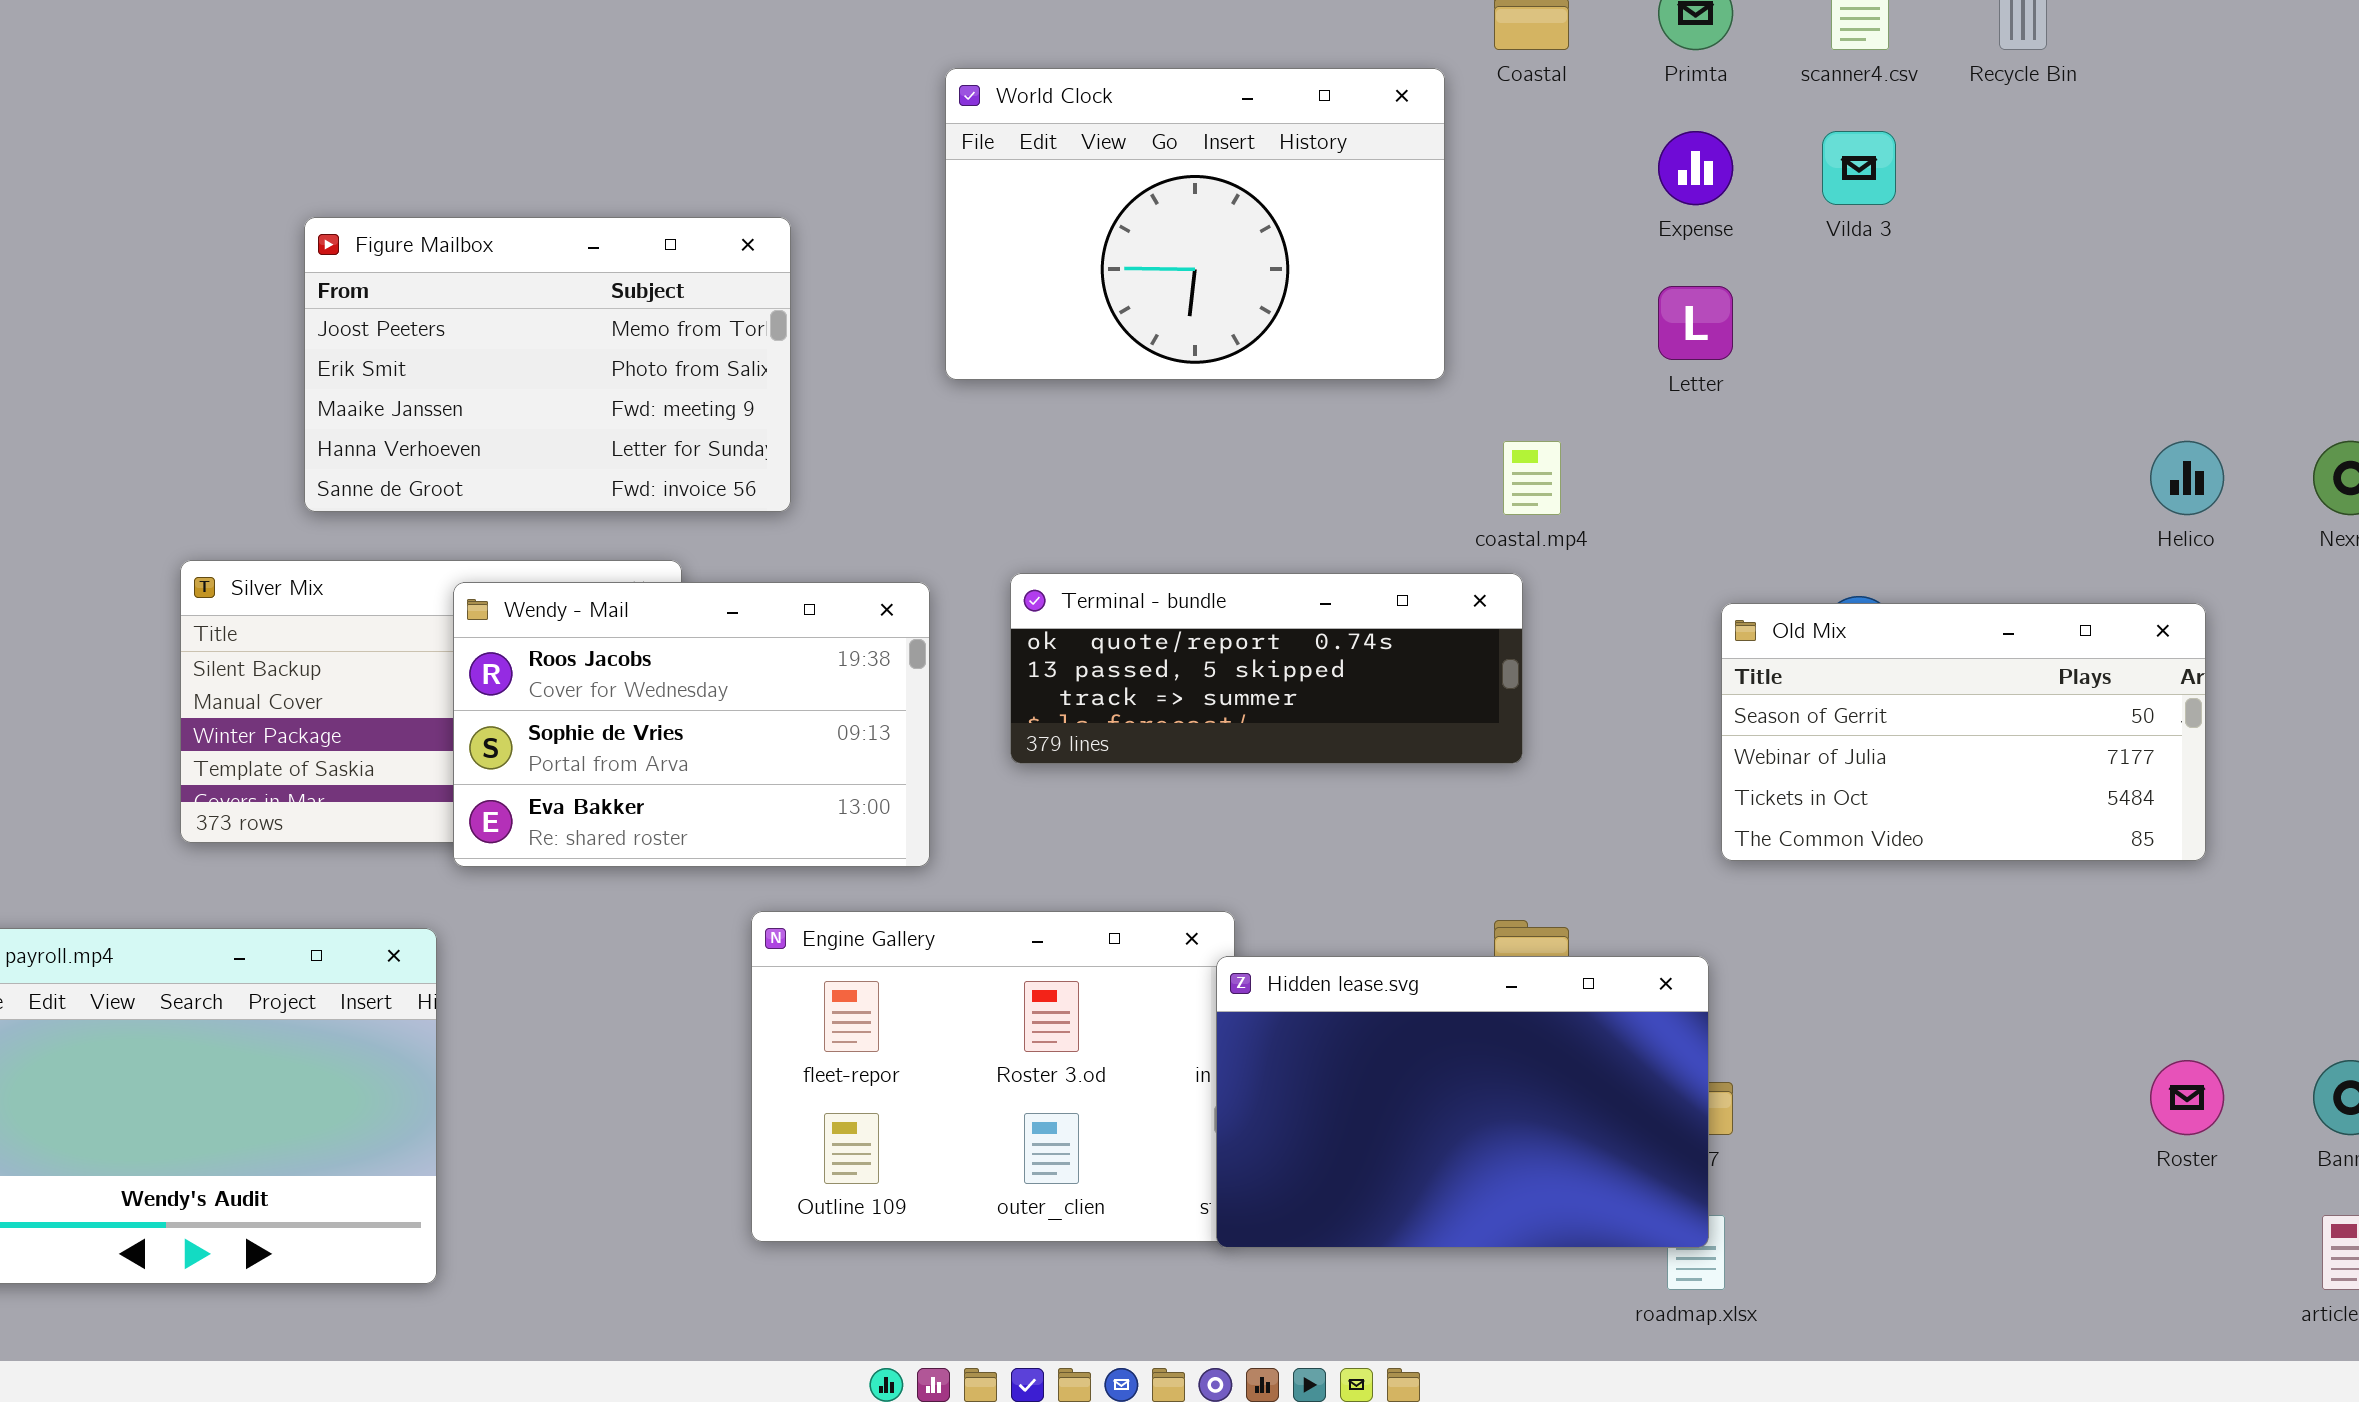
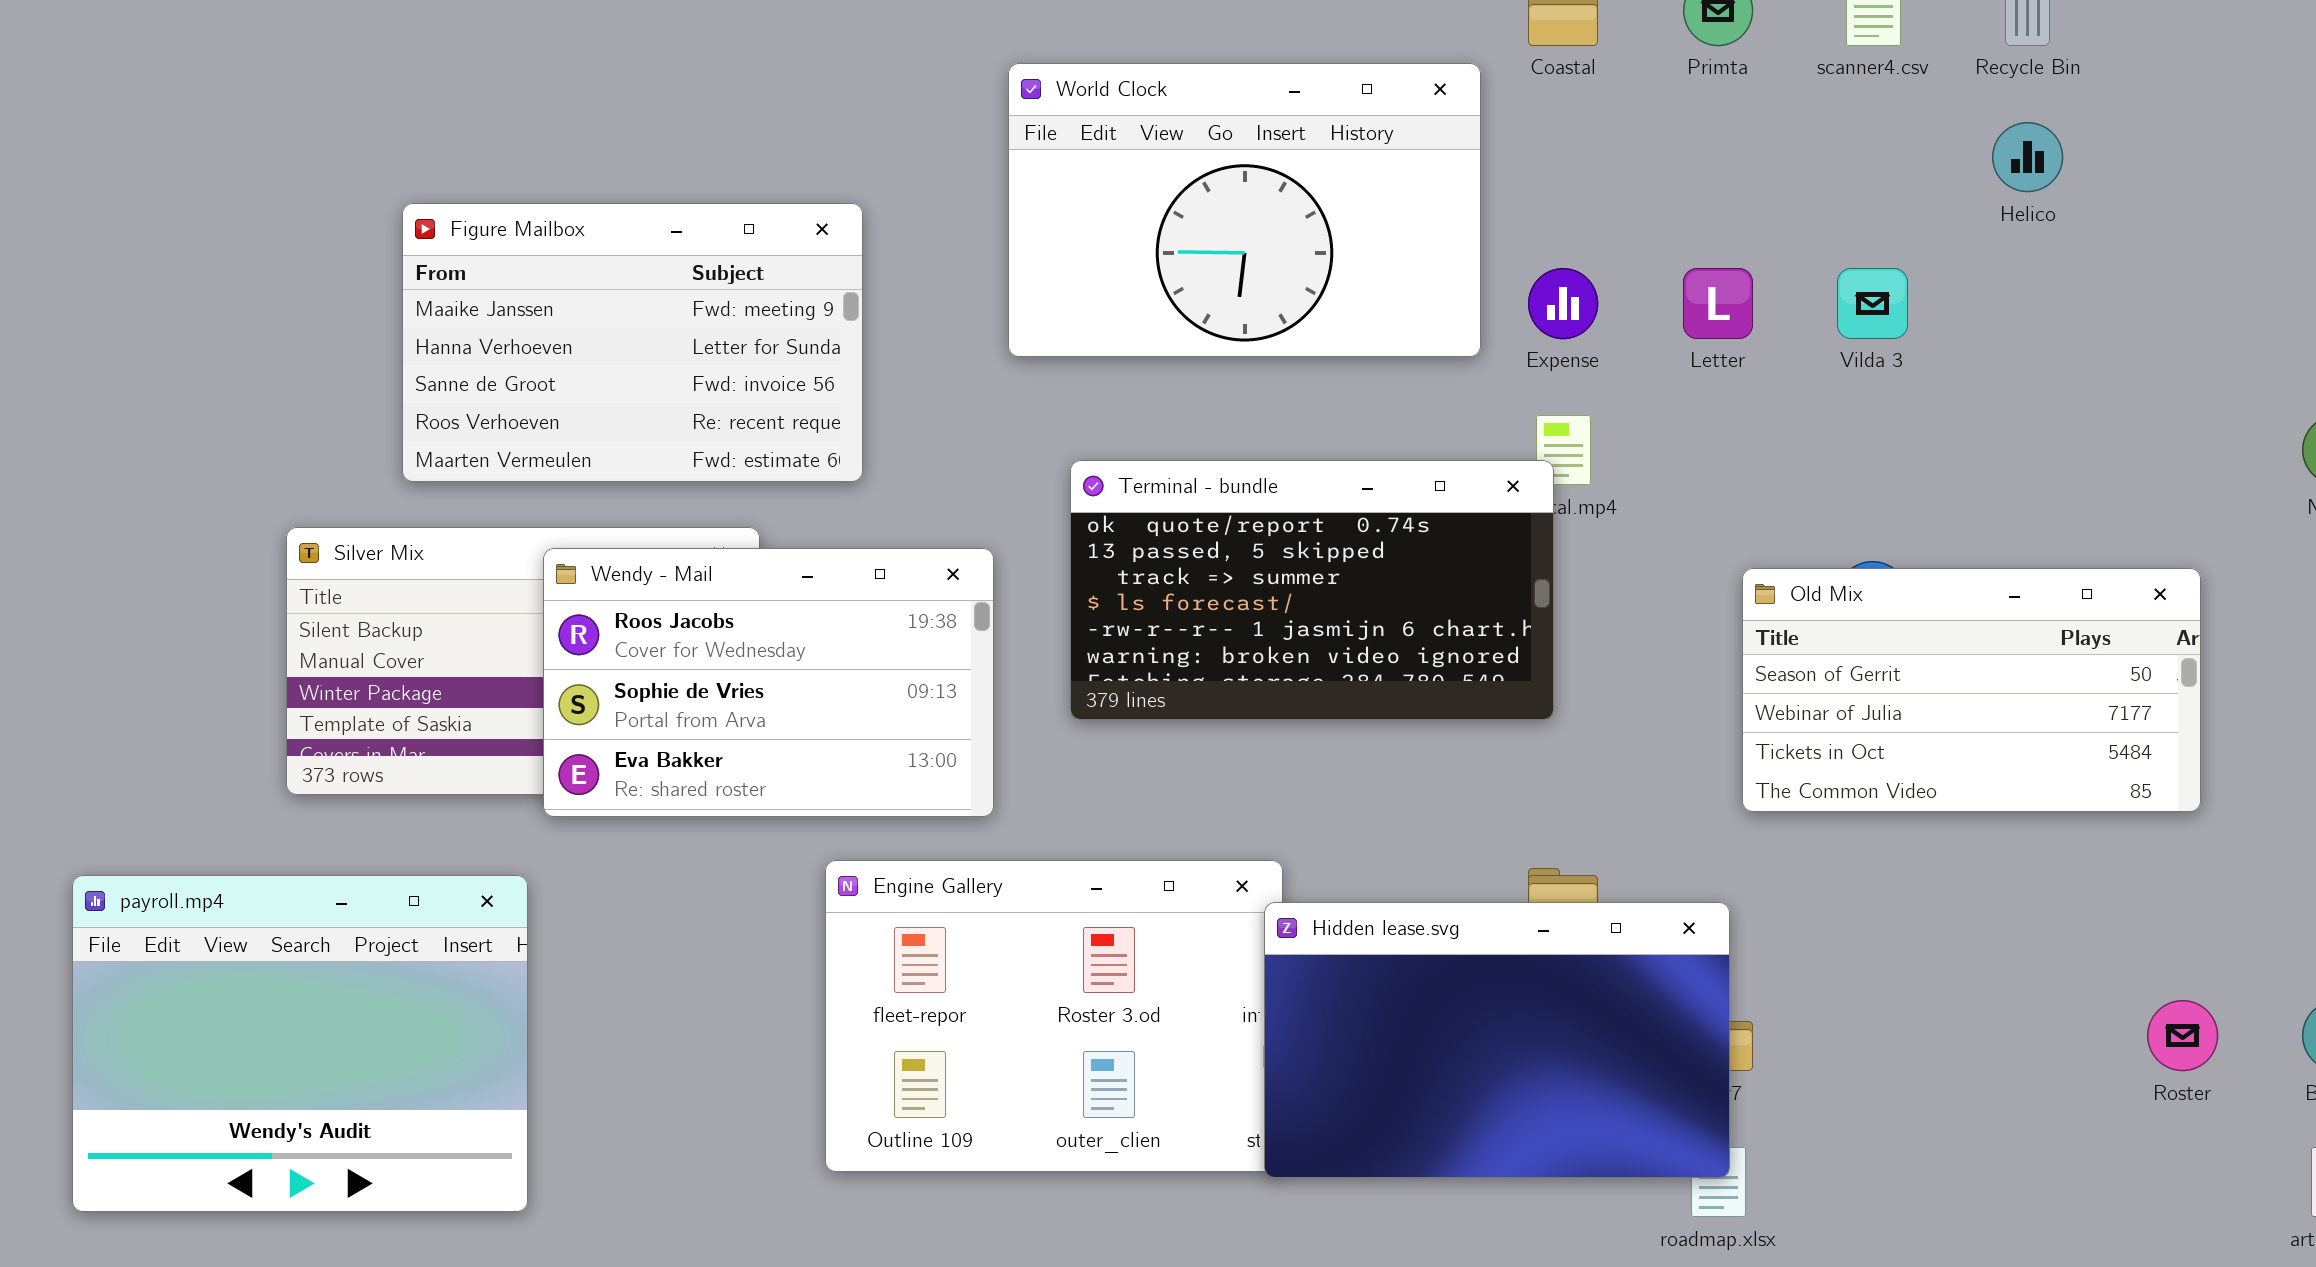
Expense: [1658,131,1733,205] -> [1528,268,1598,339], moved
Vilda 3: [1822,131,1896,205] -> [1837,268,1908,339], moved
Figure Mailbox: [304,217,791,512] -> [402,203,863,482], scrolled down 2 rows
Helico: [2150,441,2224,515] -> [1992,122,2063,192], moved
Terminal - bundle: [1010,573,1523,764] -> [1070,460,1554,720], resized

